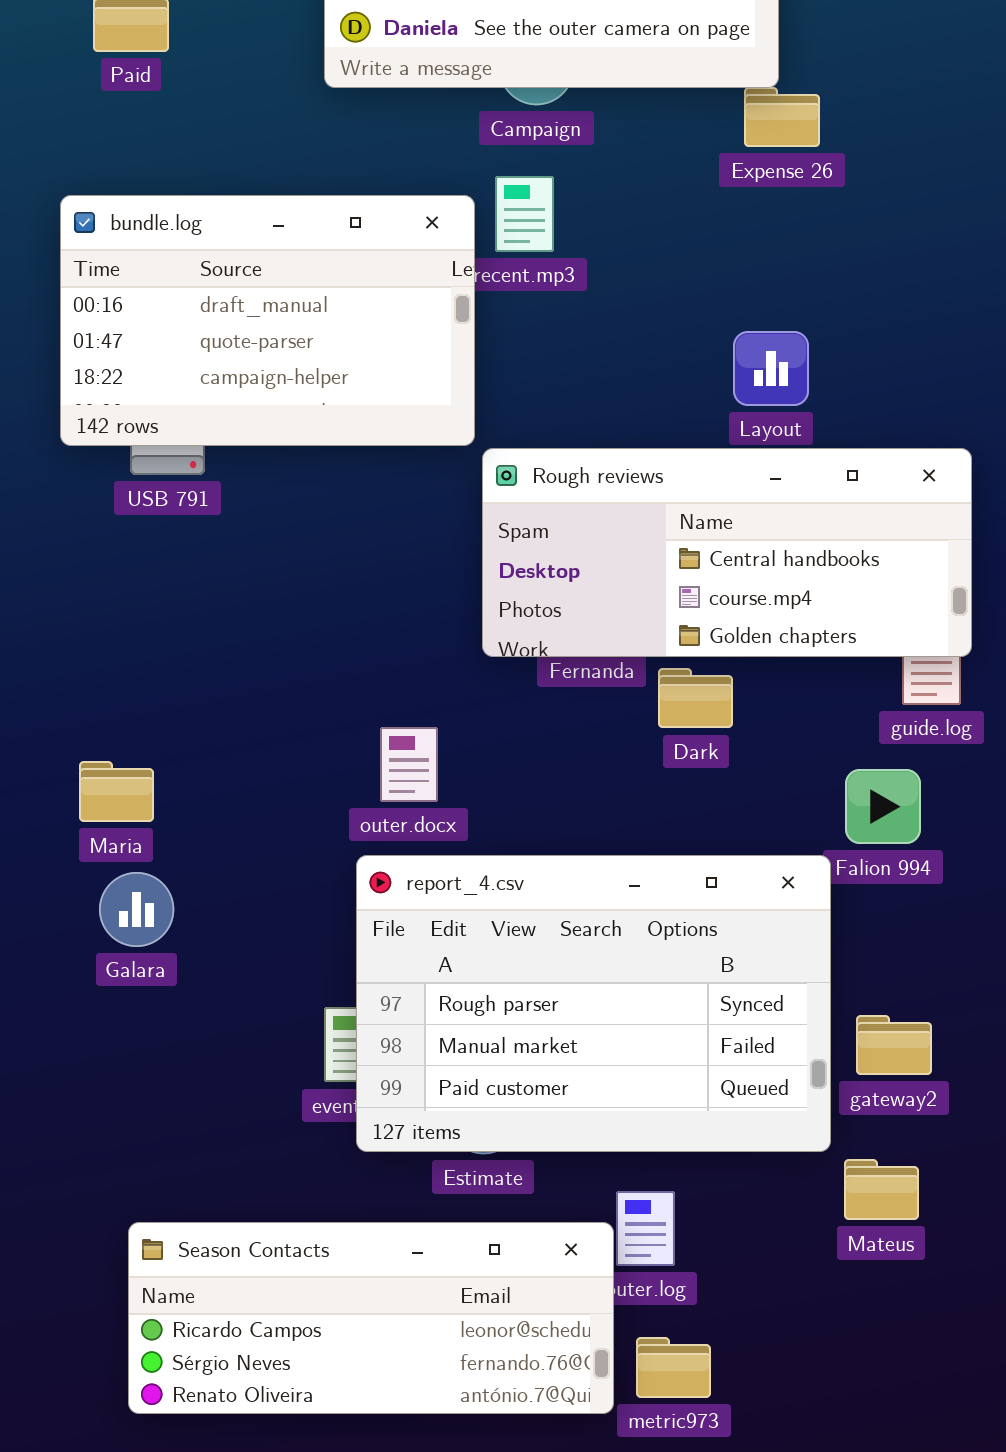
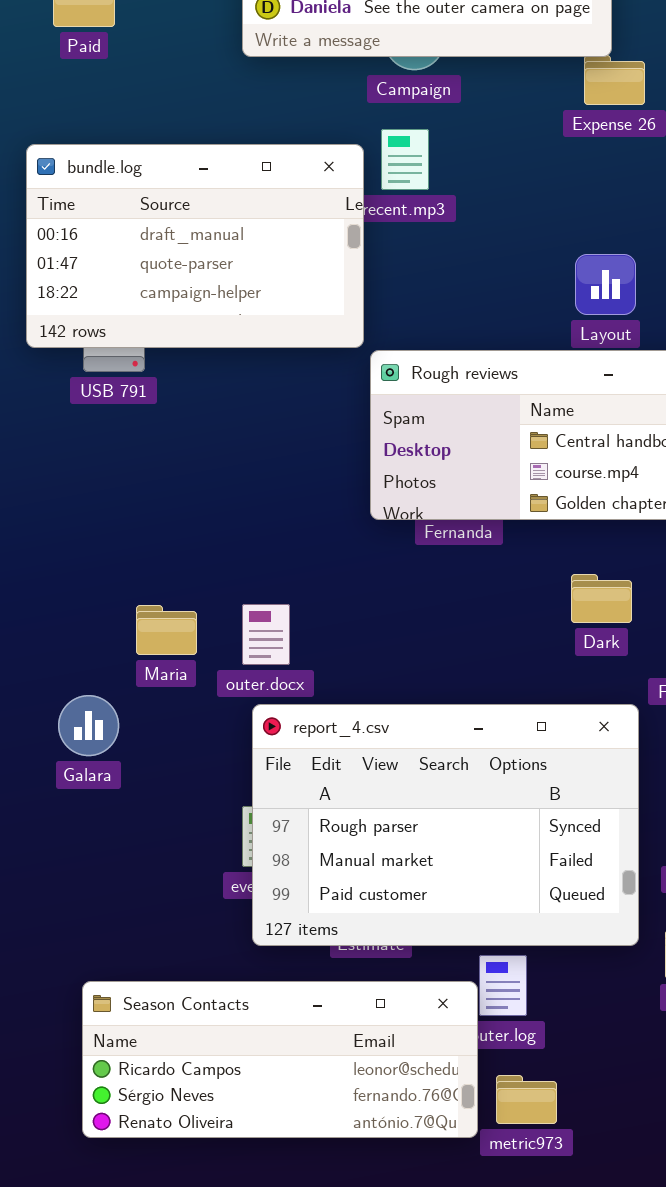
Dark: [658,668,733,728] -> [571,574,632,623], moved
outer.docx: [380,727,438,802] -> [242,604,290,665], moved
Maria: [79,761,154,822] -> [136,605,197,655], moved
report_4.csv: [356,855,831,1152] -> [252,704,639,946], moved

